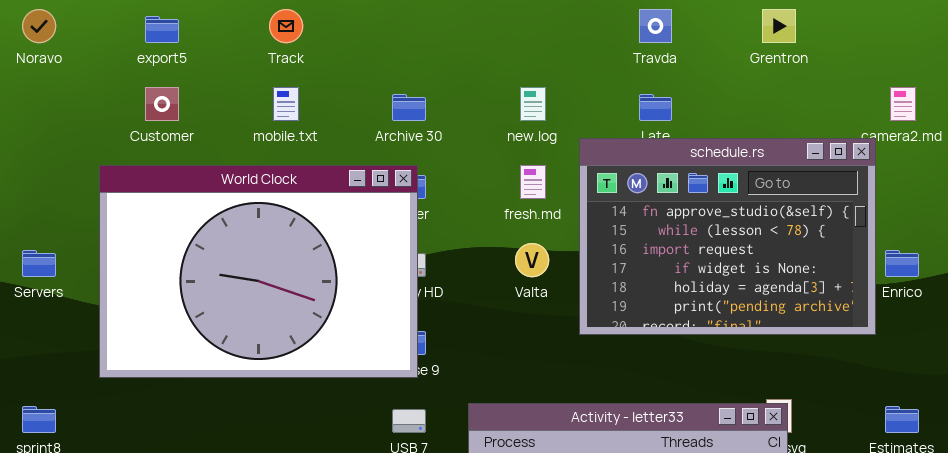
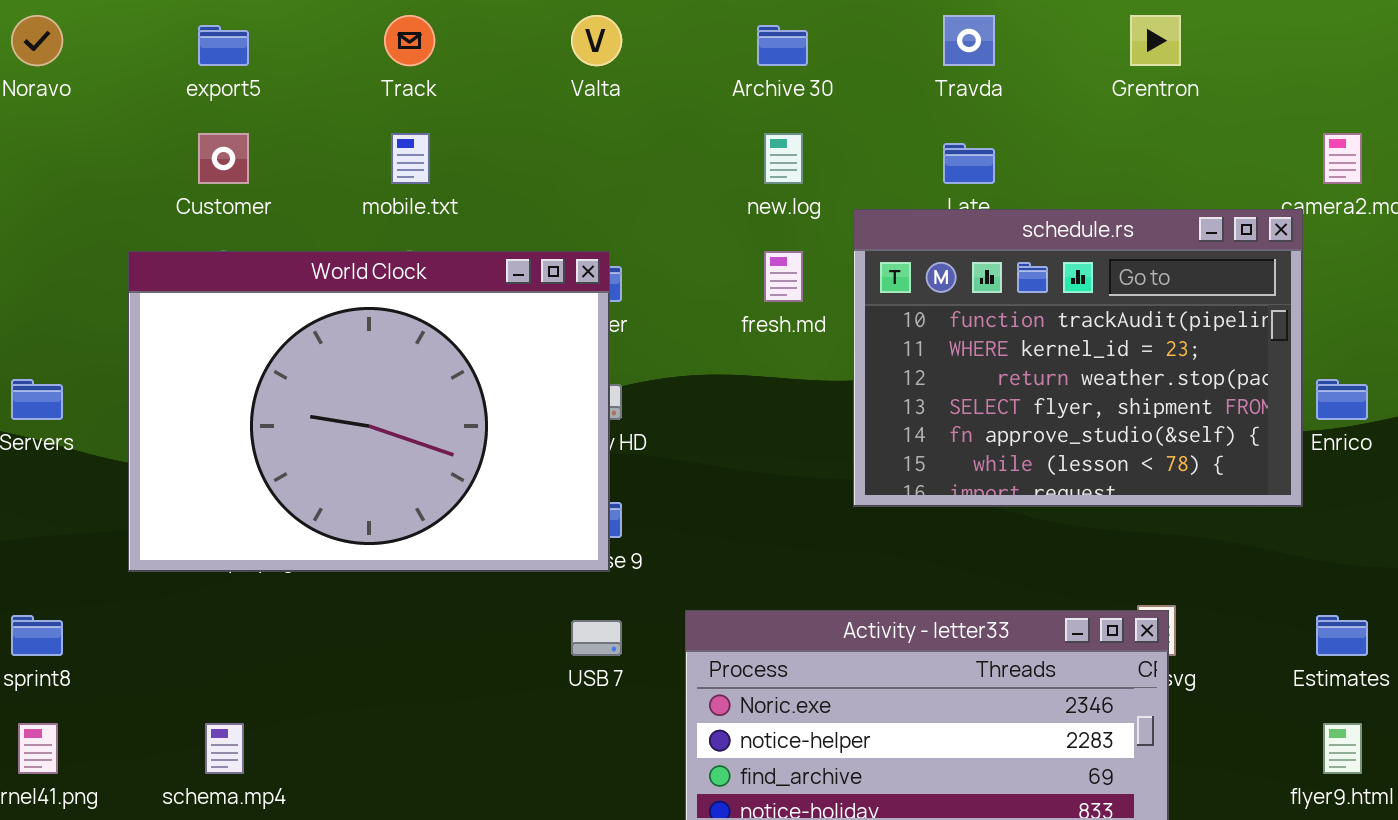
Archive 30: [392,94,426,121] -> [757,25,808,66], moved
schedule.rs: [579,138,876,335] -> [853,209,1303,507], scrolled up 4 rows
Valta: [515,243,549,277] -> [571,15,622,66], moved

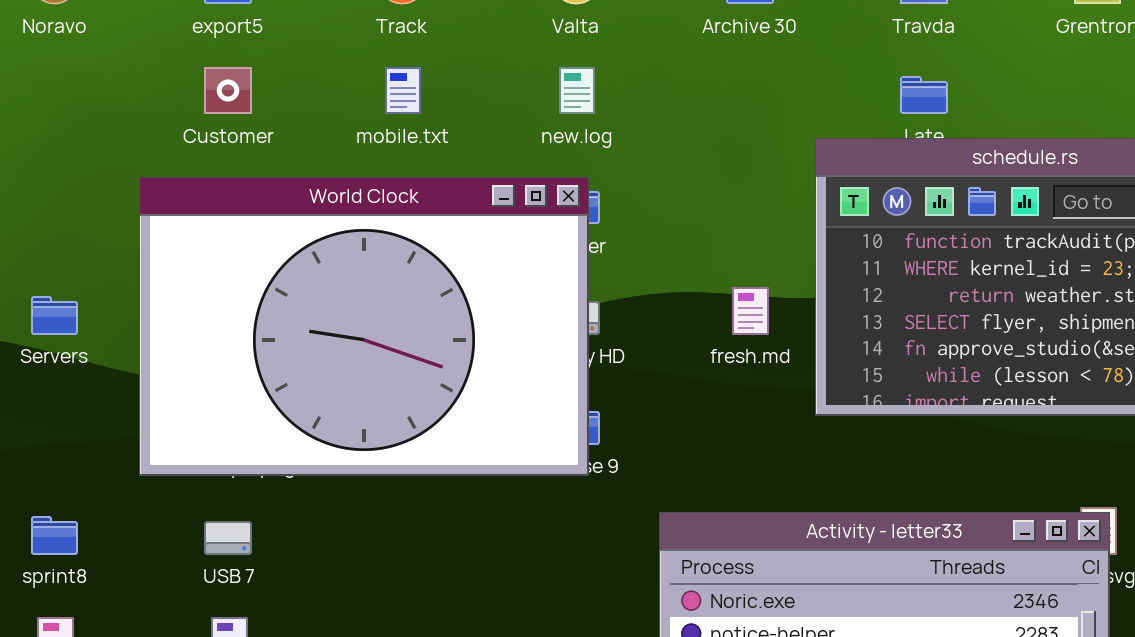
new.log: [764,133,803,184] -> [559,67,595,114], moved
fresh.md: [764,251,803,302] -> [732,287,769,335], moved
USB 7: [571,620,622,656] -> [204,521,252,555], moved

